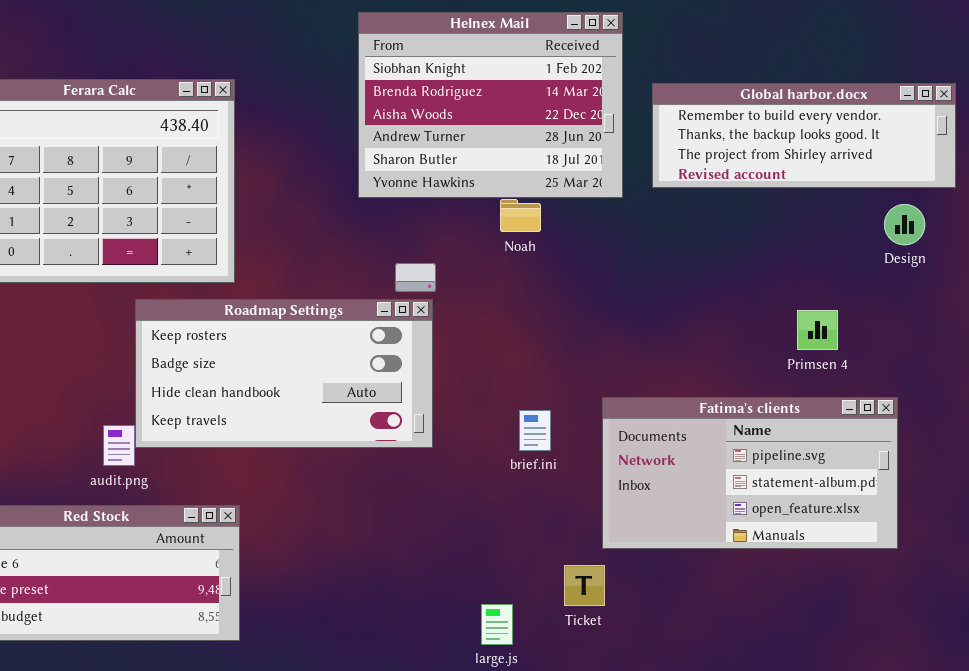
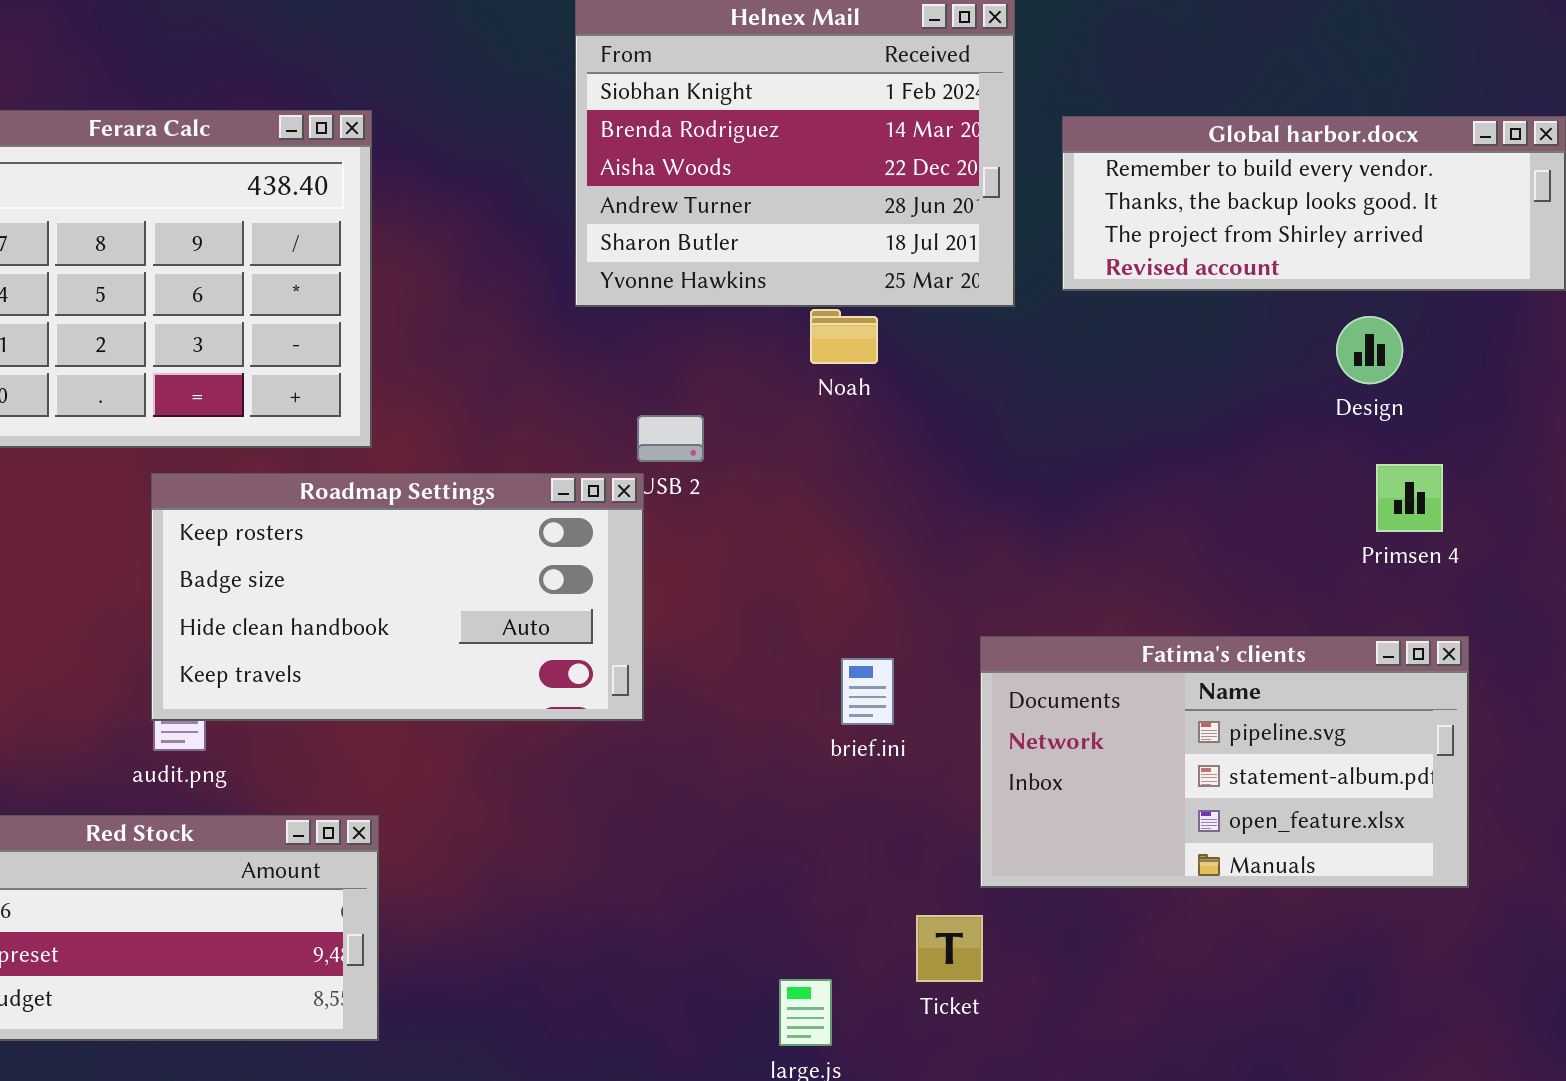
Design: [884,204,925,245] -> [1336,316,1403,384], moved
Roadmap Settings: [135,299,433,448] -> [151,473,644,721], moved
Primsen 4: [797,310,838,350] -> [1376,464,1443,532], moved

